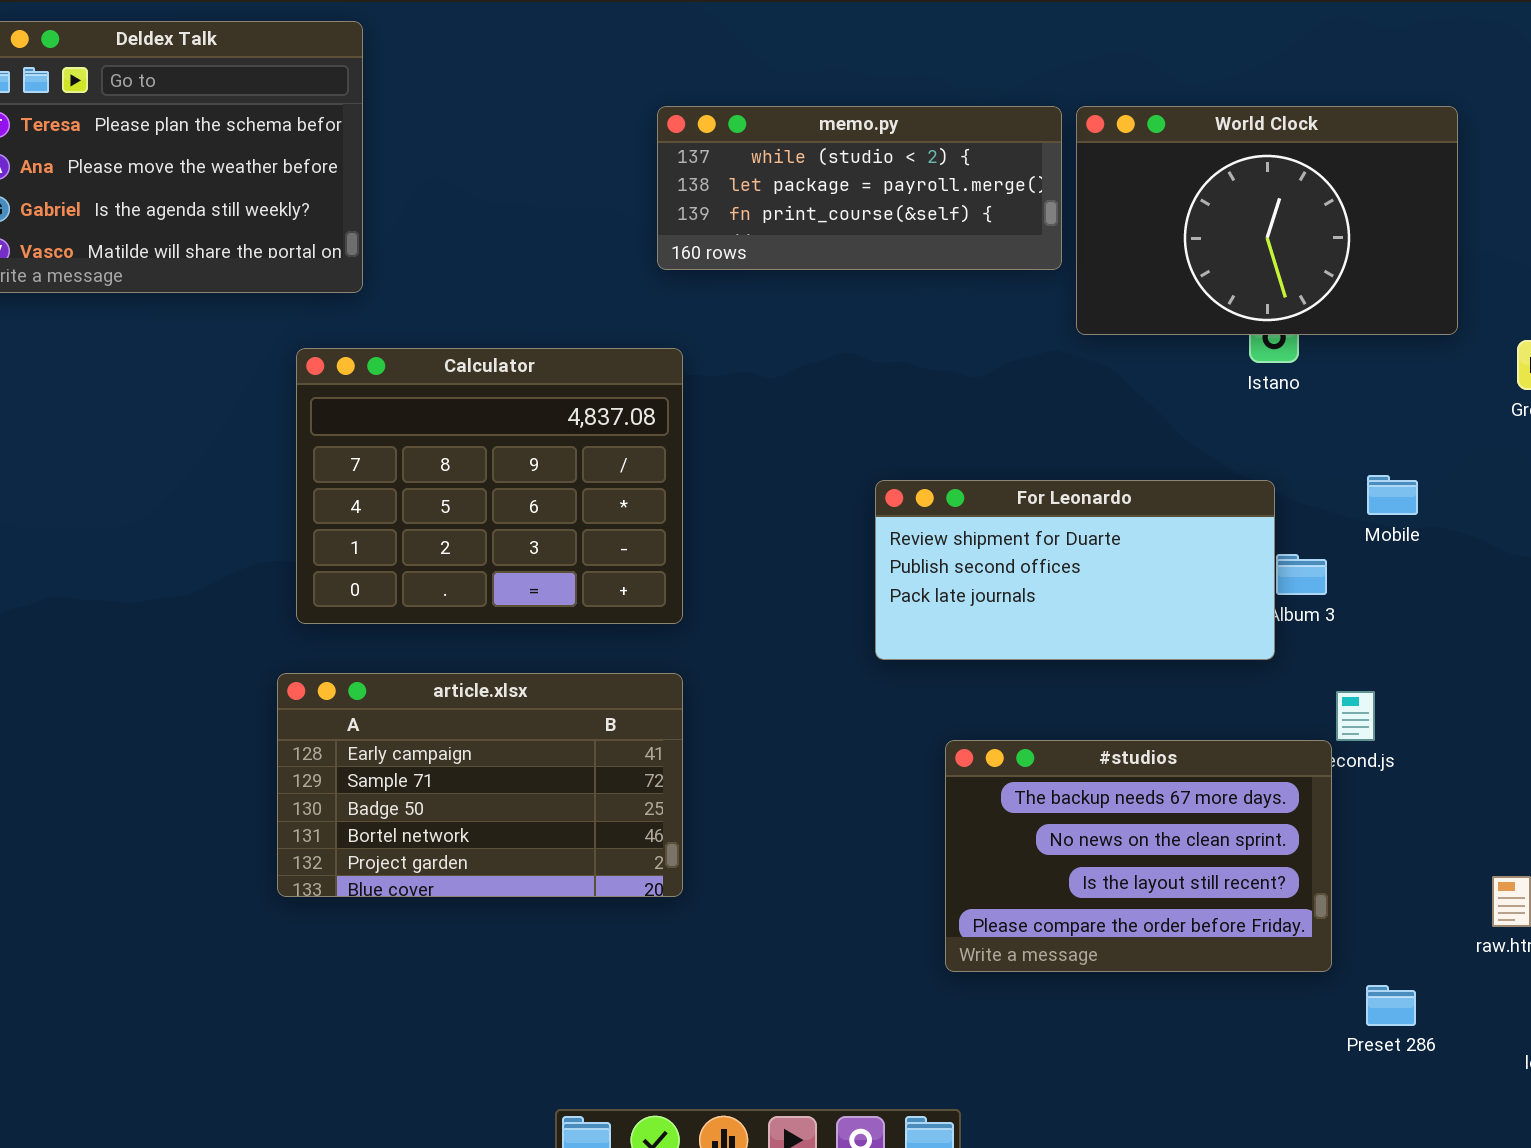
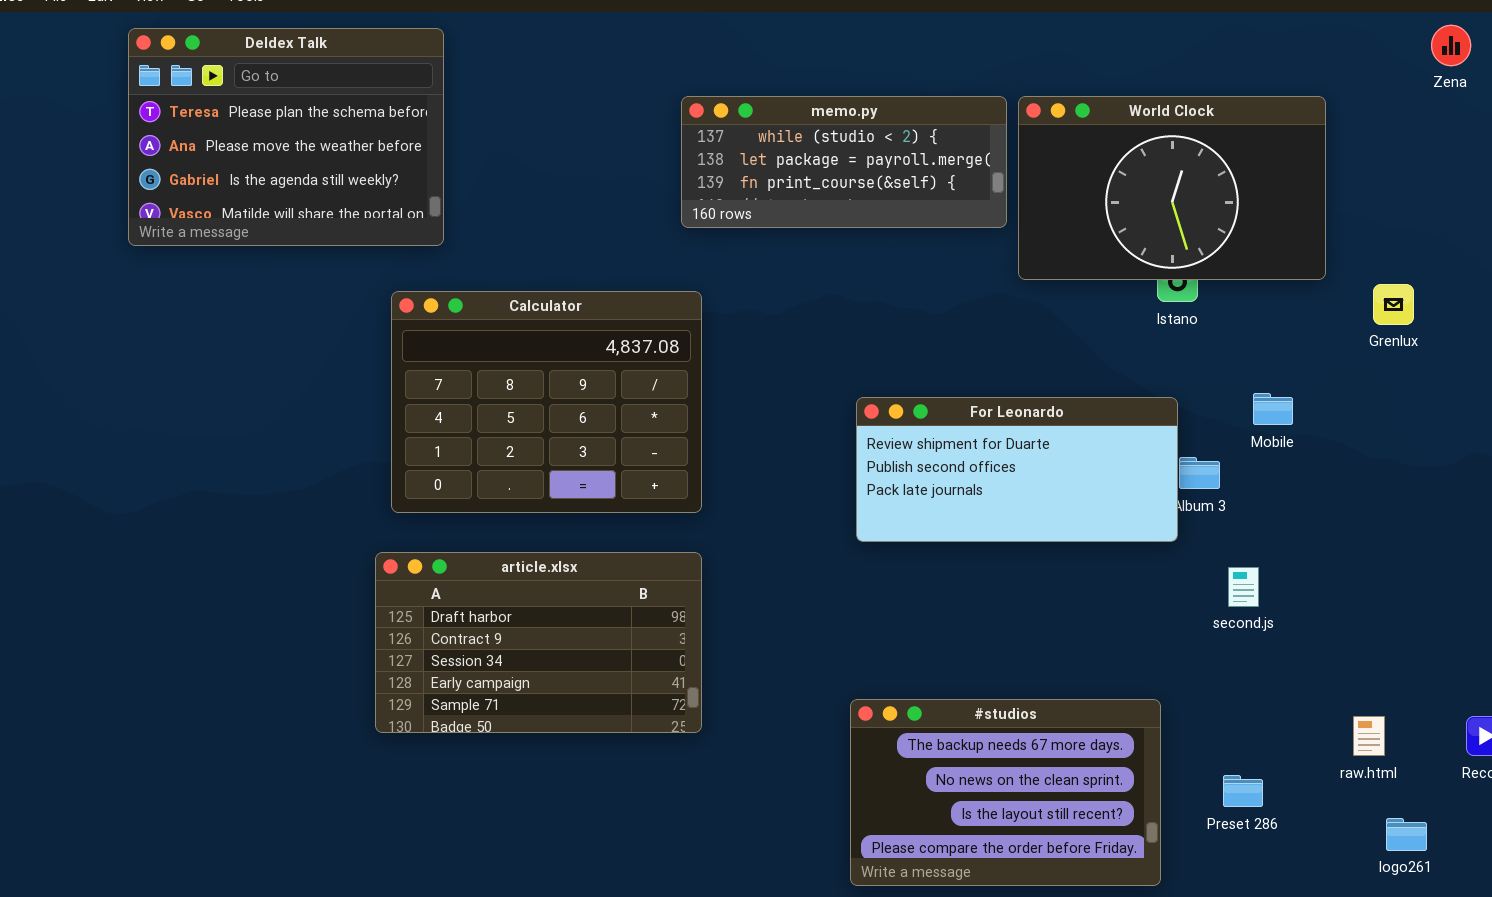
article.xlsx: [277,673,683,897] -> [375,552,702,733], scrolled up 3 rows
#studios: [945,740,1332,972] -> [850,699,1161,886], moved
Preset 286: [1366,985,1416,1026] -> [1223,775,1263,807], moved

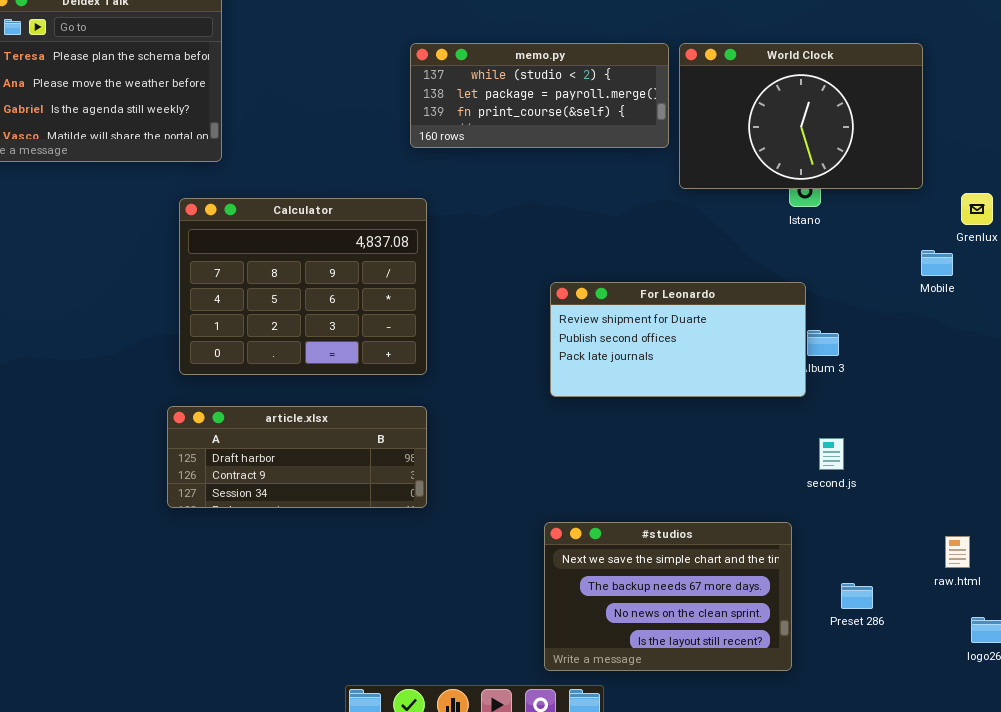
Mobile: [1253,393,1293,425] -> [921,250,953,276], moved
article.xlsx: [375,552,702,733] -> [167,406,427,508], resized
second.js: [1228,567,1259,607] -> [819,438,844,470], moved
#studios: [850,699,1161,886] -> [544,522,792,671], scrolled up 1 row

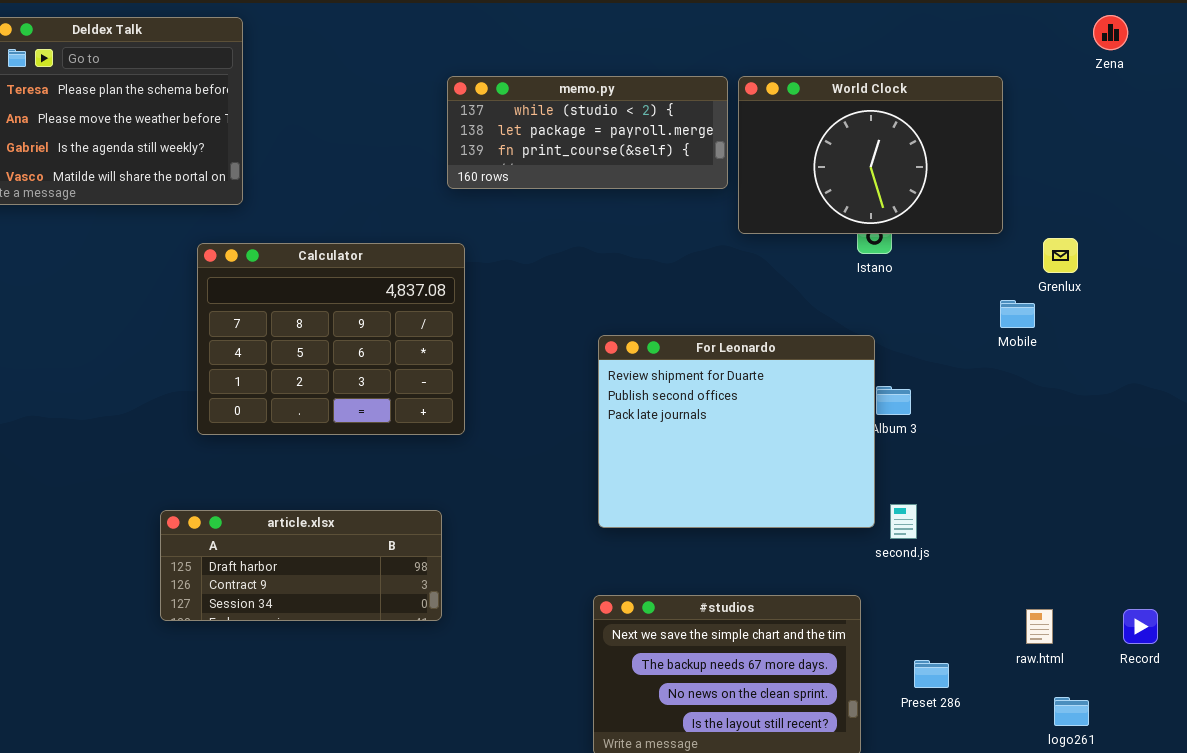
For Leonardo: [550,282,806,397] -> [598,335,875,528], resized
article.xlsx: [167,406,427,508] -> [160,510,442,621], moved

